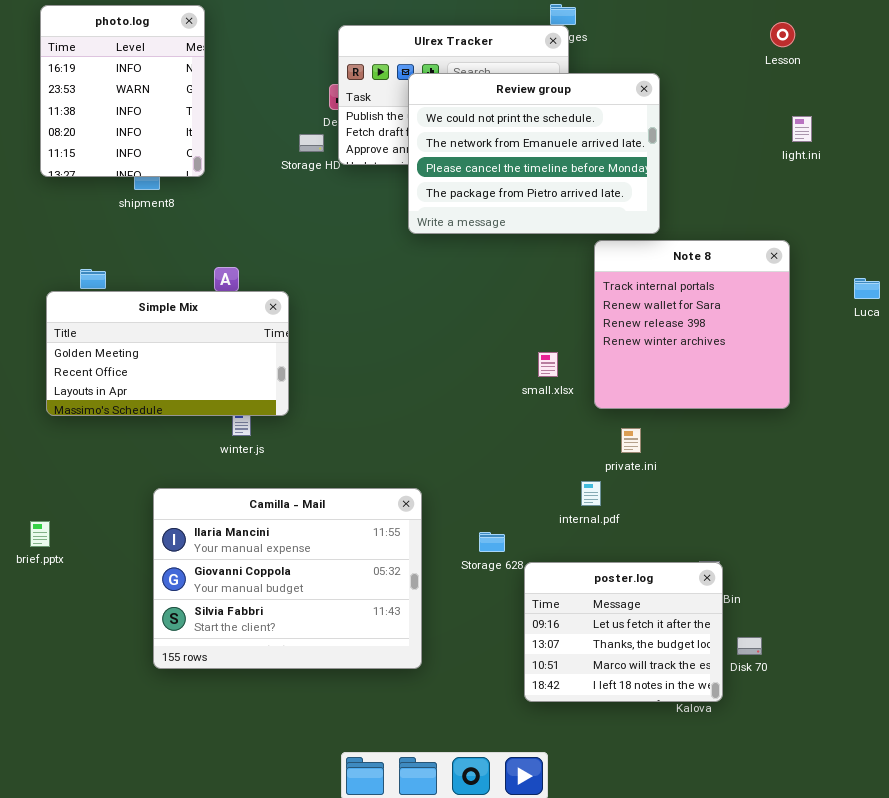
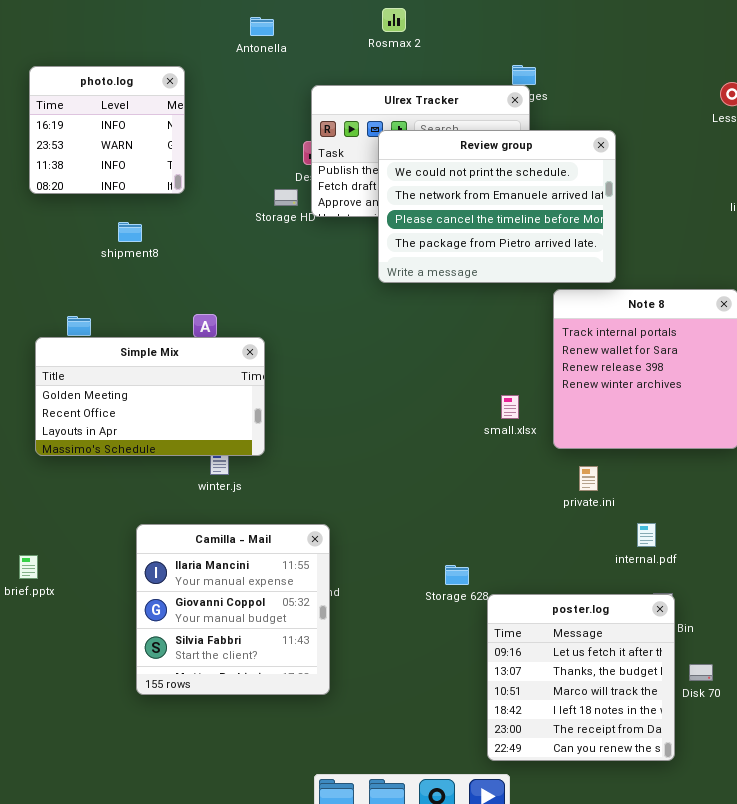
photo.log: [40,5,205,177] -> [29,66,185,194], resized
internal.pdf: [581,481,601,506] -> [637,523,656,547], moved
Camilla - Mail: [153,488,422,669] -> [136,524,330,695], resized
poster.log: [524,562,723,702] -> [487,594,675,761], resized

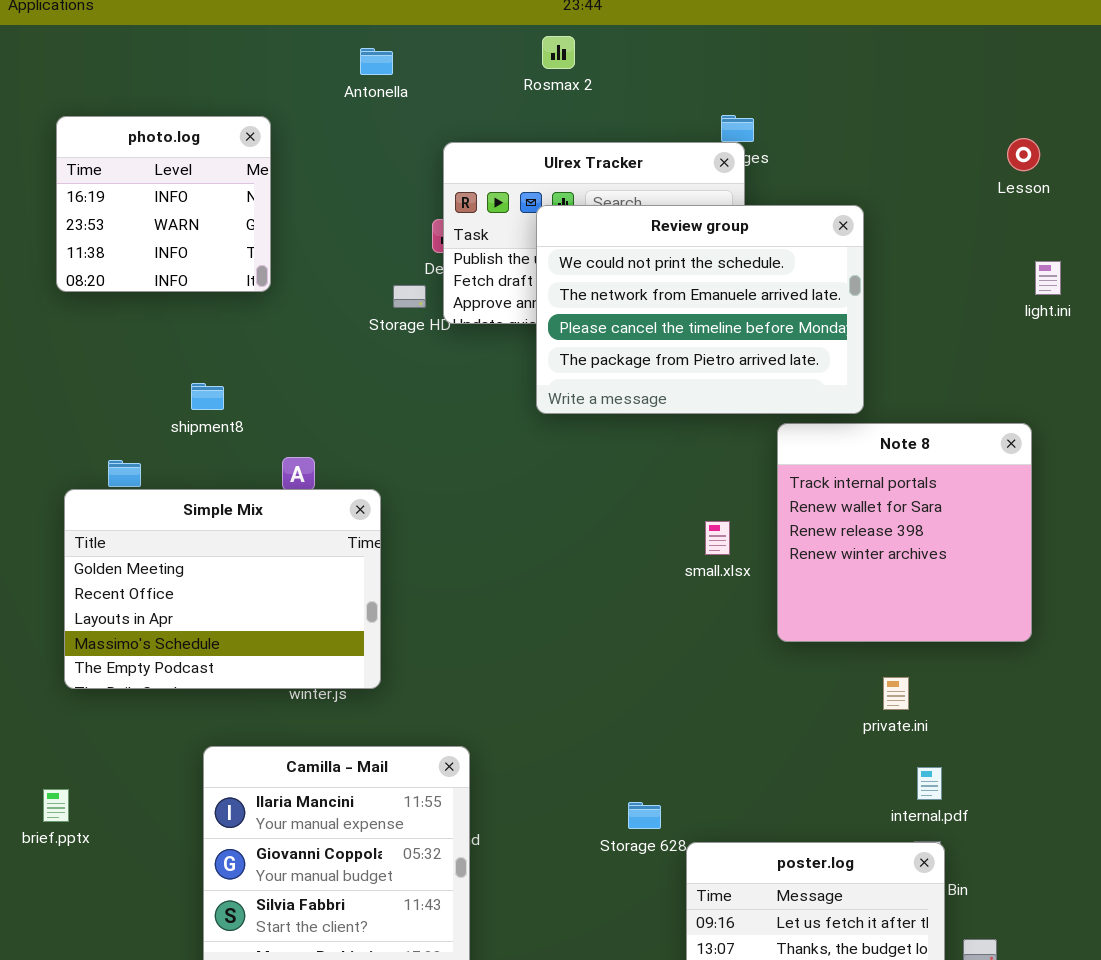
shipment8: [118,222,142,242] -> [191,383,224,410], moved
Simple Mix: [35,337,265,456] -> [64,489,381,689], resized
small.xlsx: [501,395,519,419] -> [705,521,730,555], moved
private.ini: [579,466,598,491] -> [883,677,909,710], moved
internal.pdf: [637,523,656,547] -> [917,767,942,800], moved

